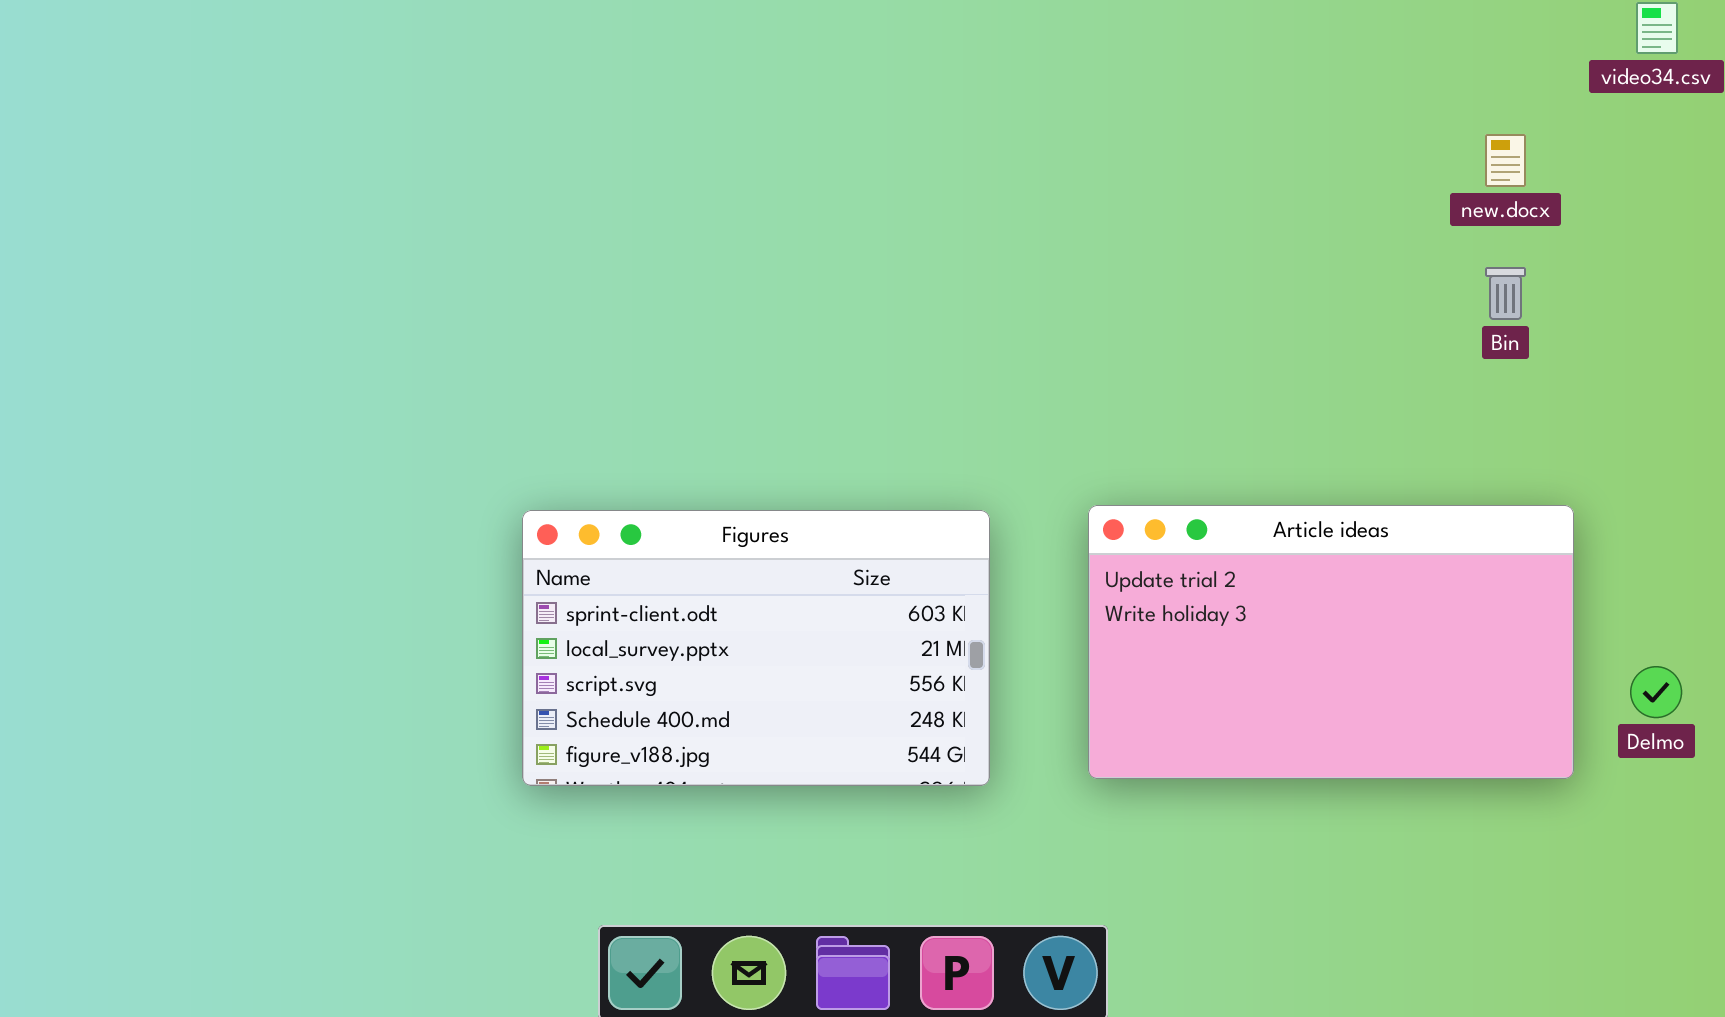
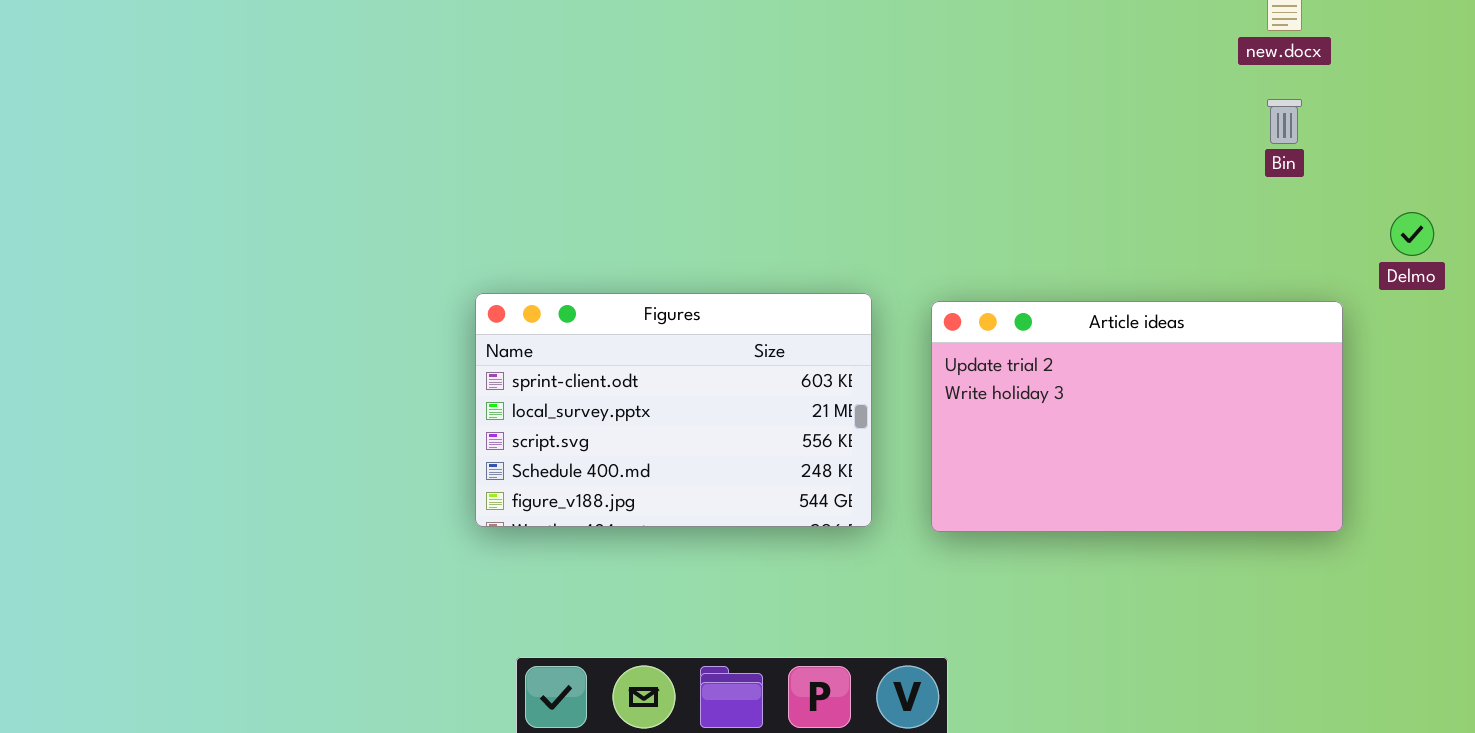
Figures: [522,510,990,786] -> [475,293,872,527], moved
Delmo: [1630,666,1682,718] -> [1390,212,1434,256], moved

